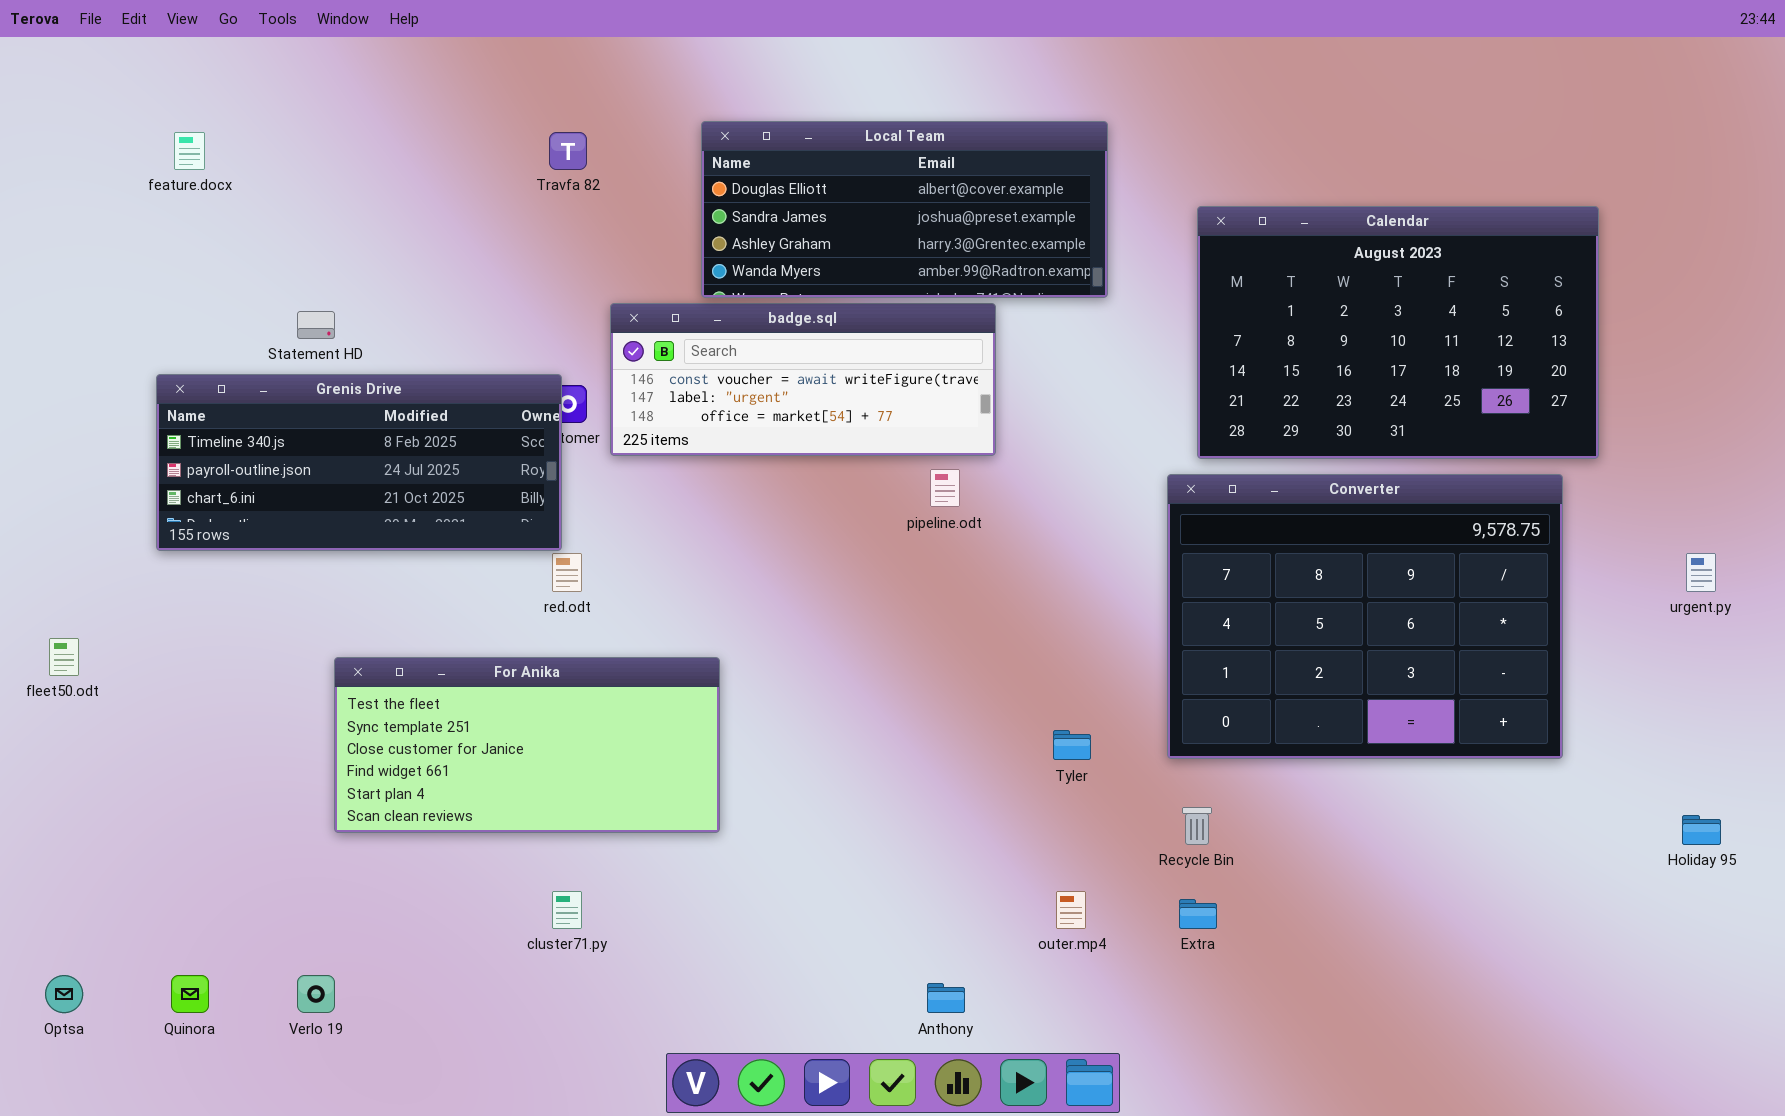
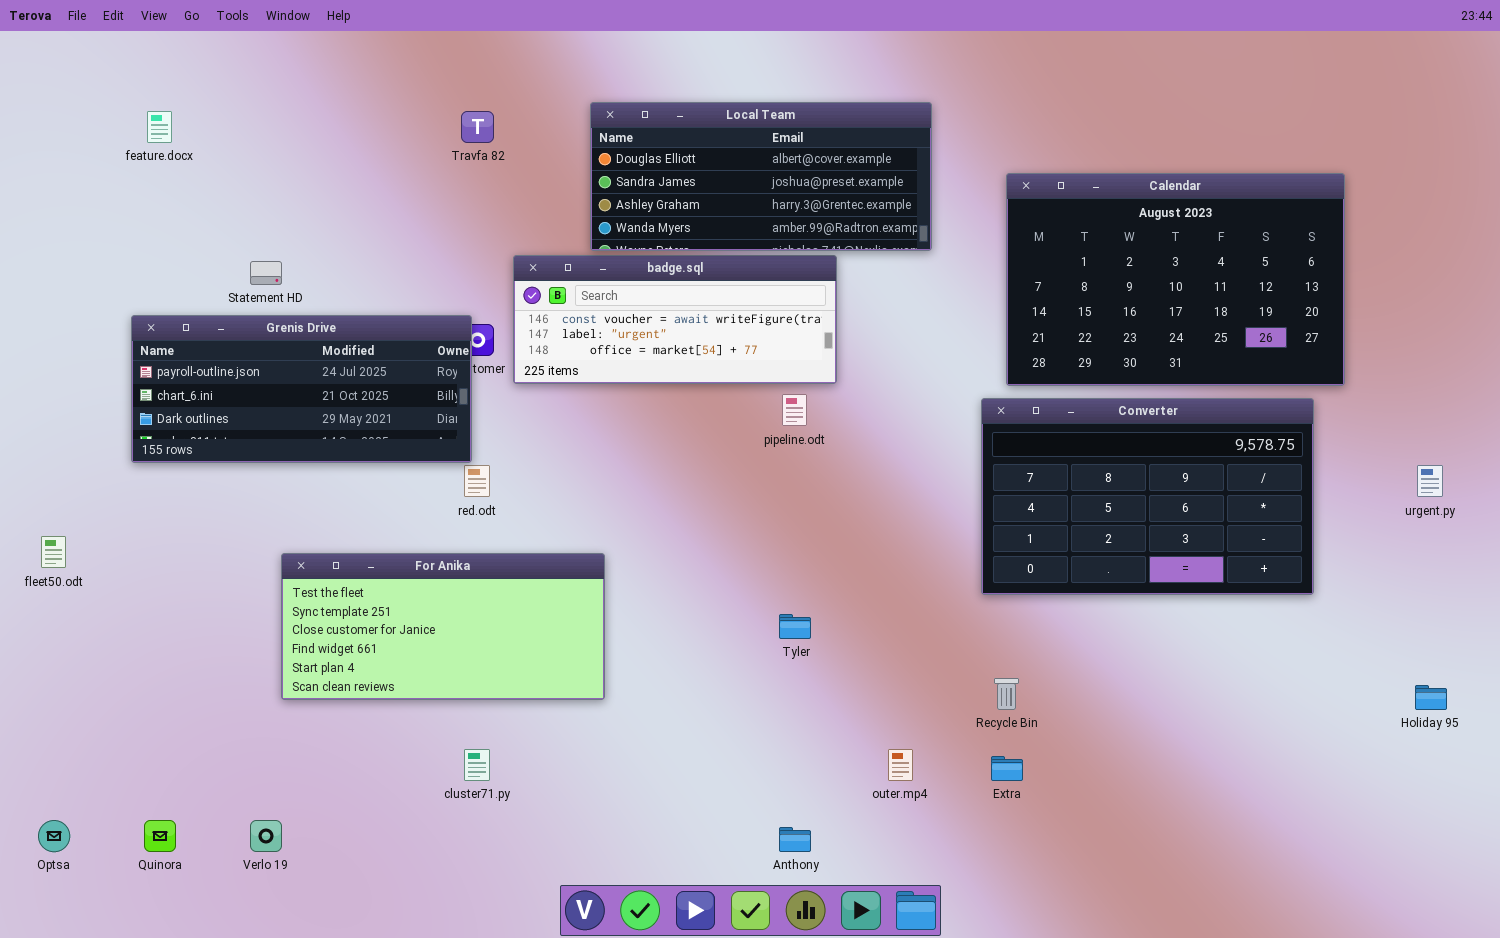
Grenis Drive: [156,374,562,551] -> [131,315,472,463], scrolled down 1 row
Converter: [1167,474,1563,759] -> [981,398,1314,595], resized
Tyler: [1053,730,1091,760] -> [779,614,811,639], moved

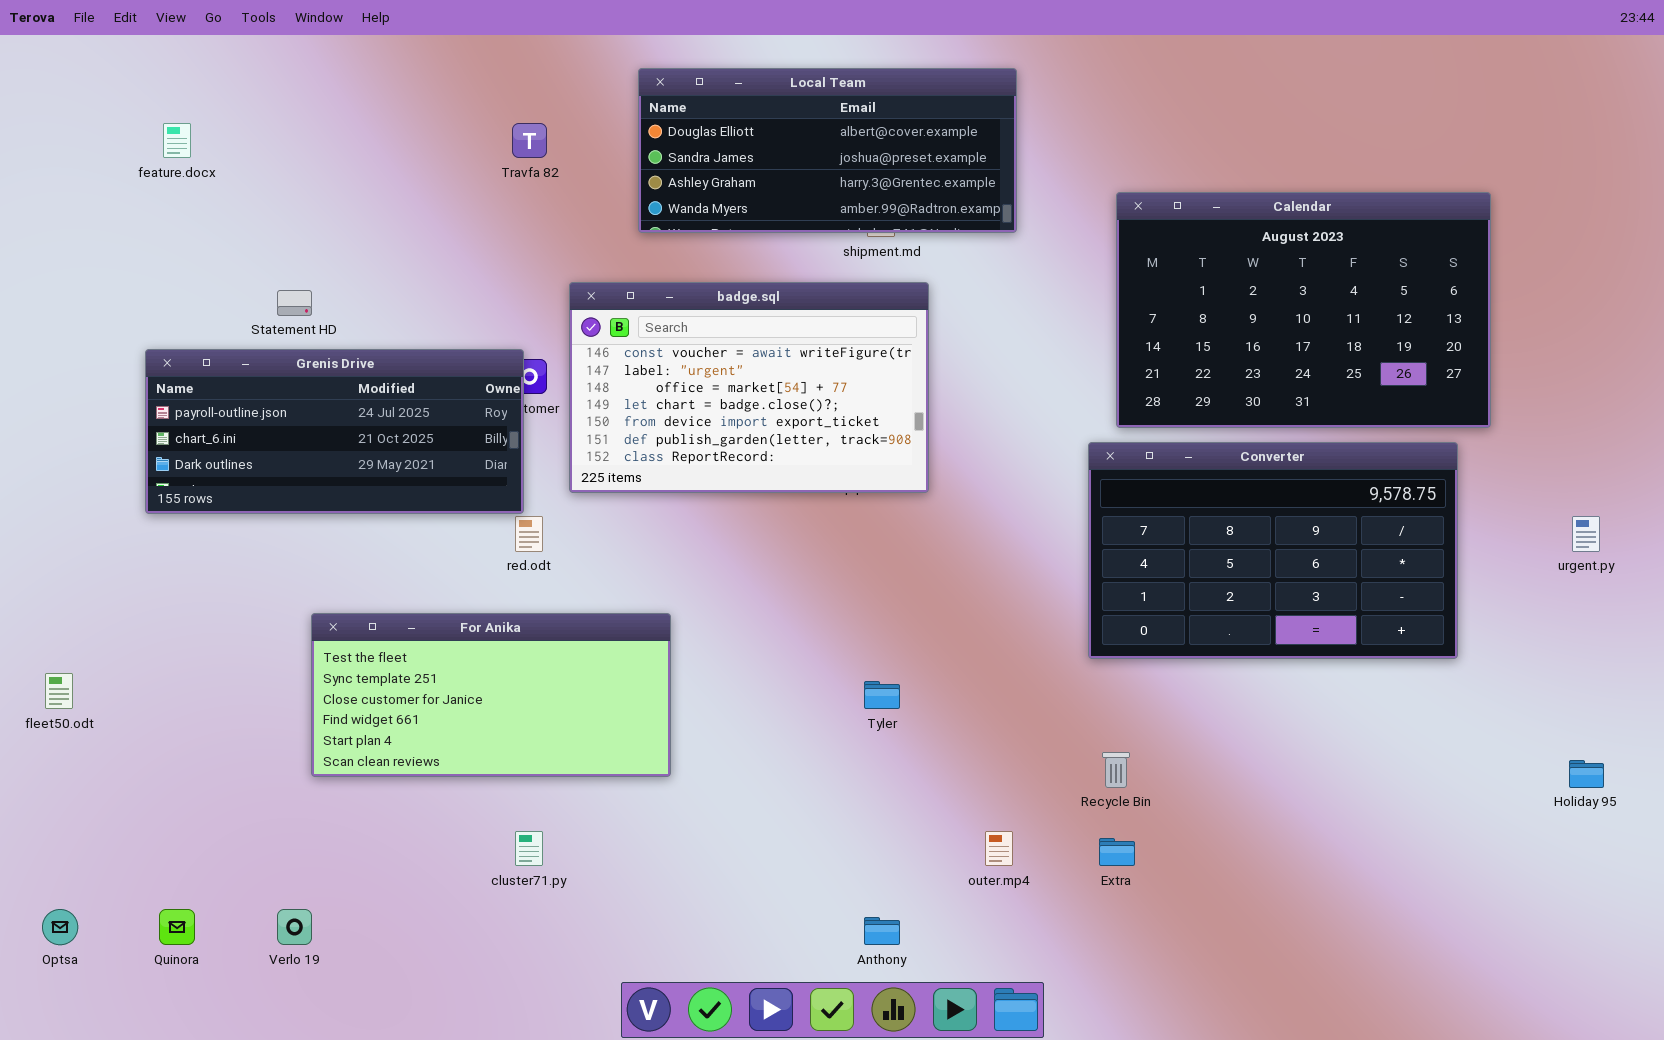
Local Team: [590,102,932,251] -> [638,68,1017,233], moved
badge.sql: [513,255,837,384] -> [569,282,929,493], resized
fleet50.odt: [41,536,66,568] -> [45,673,73,709], moved

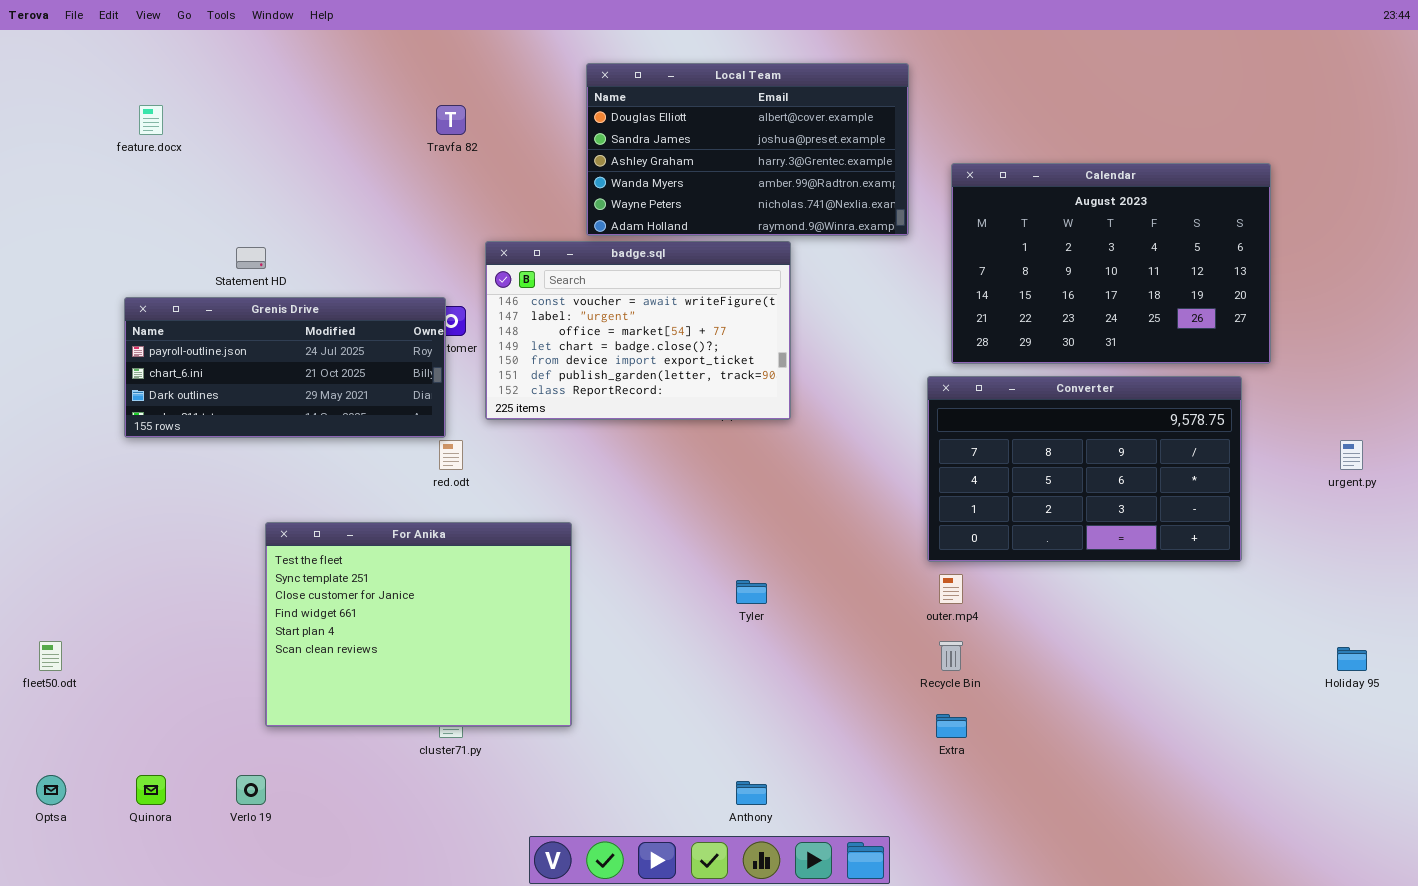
Local Team: [638,68,1017,233] -> [586,63,909,236], moved, resized
For Anika: [311,613,671,777] -> [265,522,572,727], resized
fleet50.odt: [45,673,73,709] -> [39,641,62,671], moved
outer.mp4: [985,831,1013,866] -> [939,574,963,604], moved

